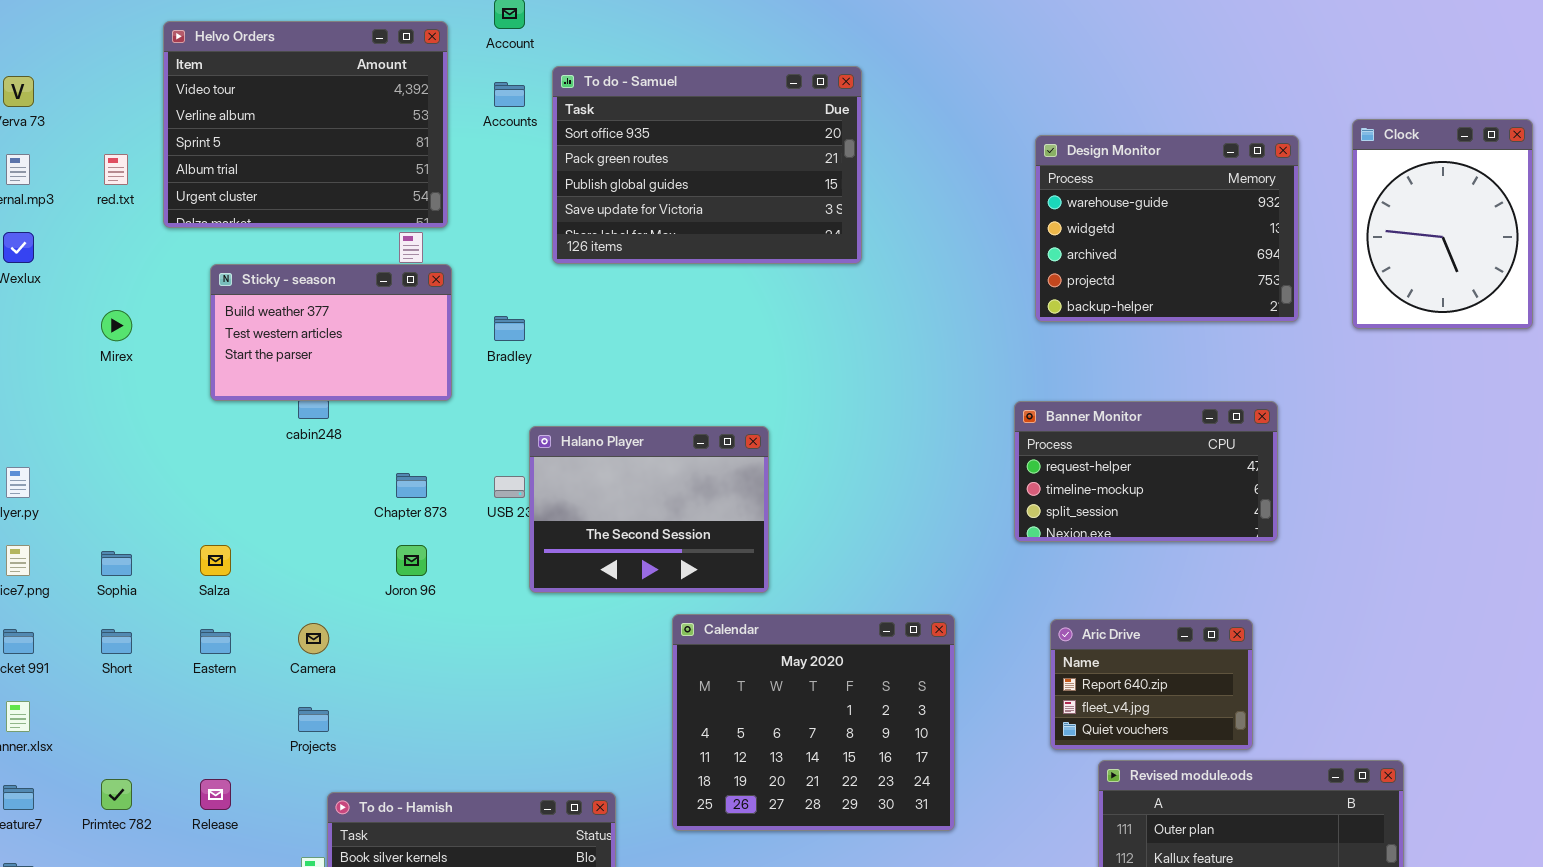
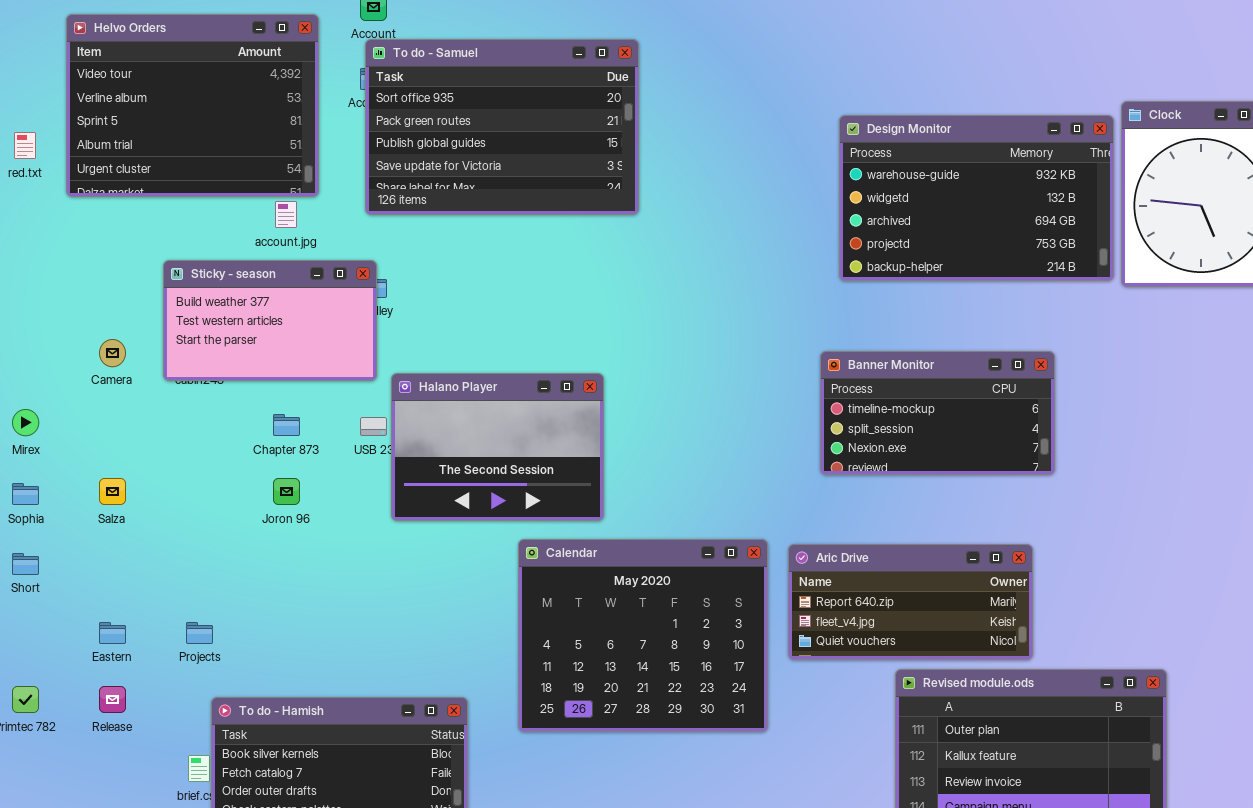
To do - Samuel: [552,66,862,264] -> [365,39,639,215], moved
Design Monitor: [1035,135,1299,322] -> [839,115,1114,281], resized
Sticky - season: [210,264,452,401] -> [163,260,377,381], moved
Mirex: [101,310,132,341] -> [12,409,39,436], moved
Banner Monitor: [1014,401,1278,542] -> [820,351,1055,475], scrolled down 1 row
Aric Drive: [1050,619,1253,750] -> [788,544,1033,660], resized
Camera: [298,623,329,654] -> [99,339,126,367], moved
Eastern: [200,629,231,654] -> [99,622,126,644], moved

